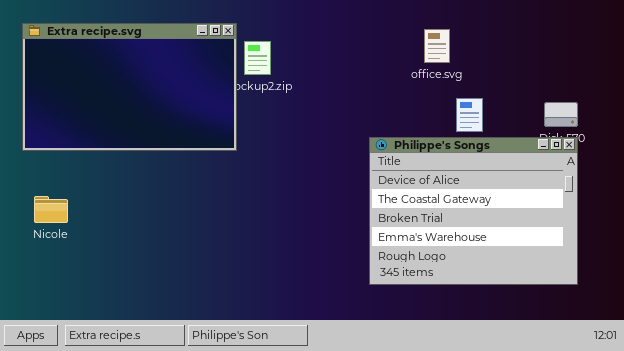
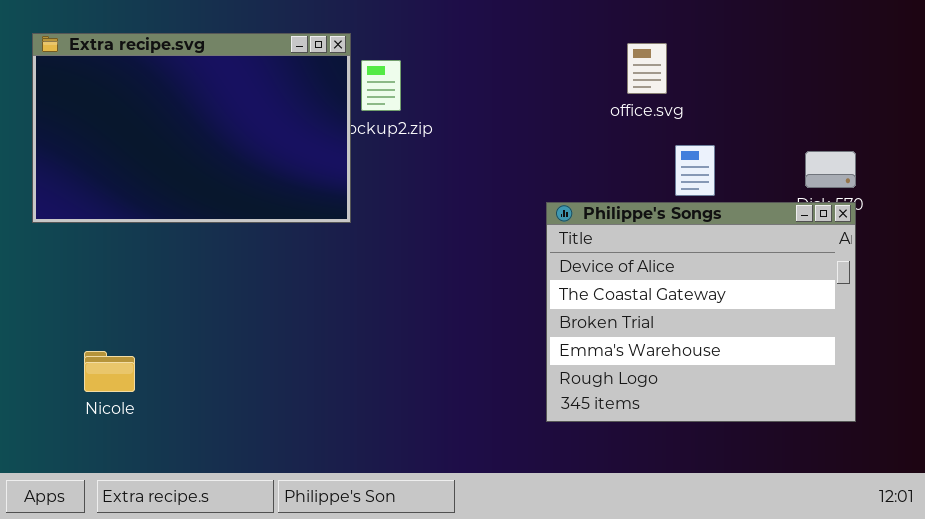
Nicole: [34,196,68,223] -> [84,351,135,392], moved

